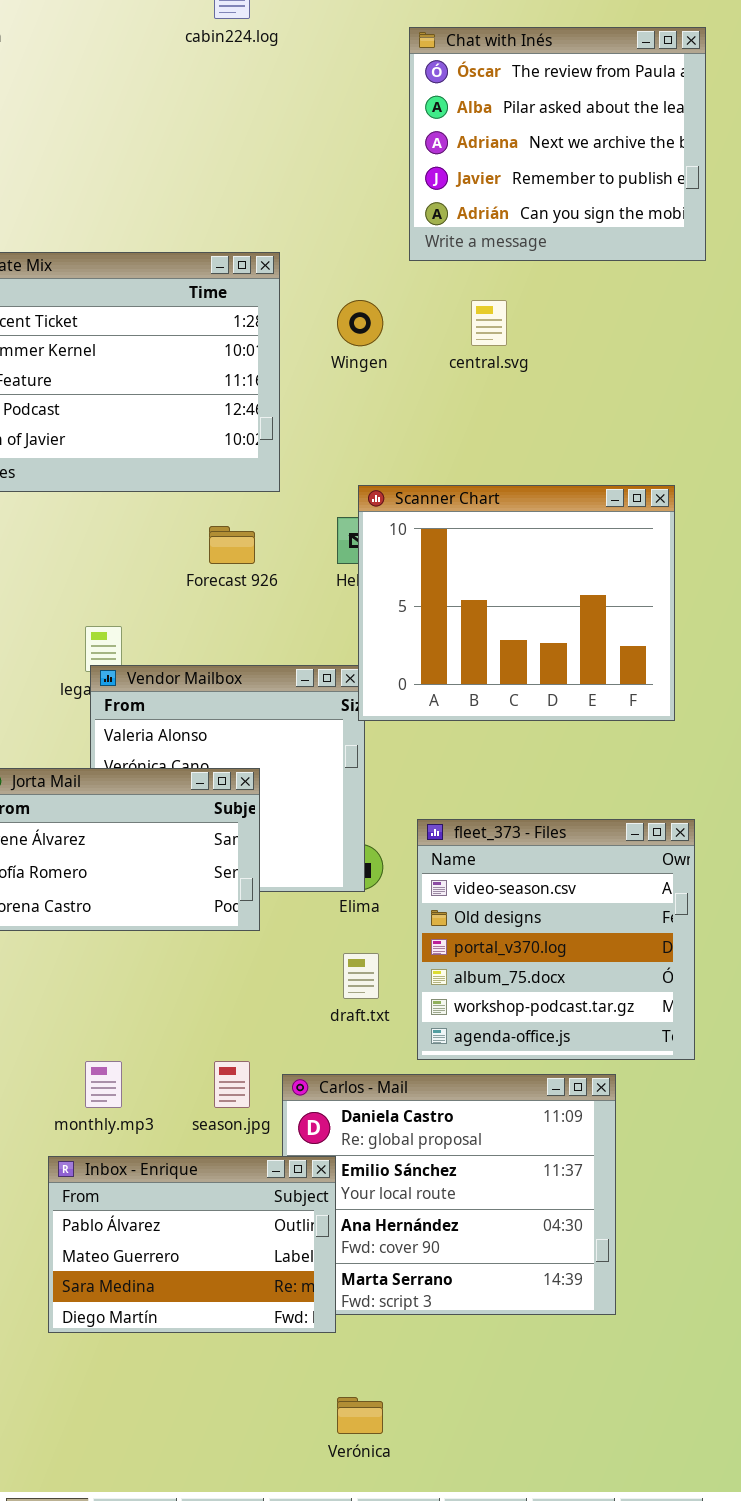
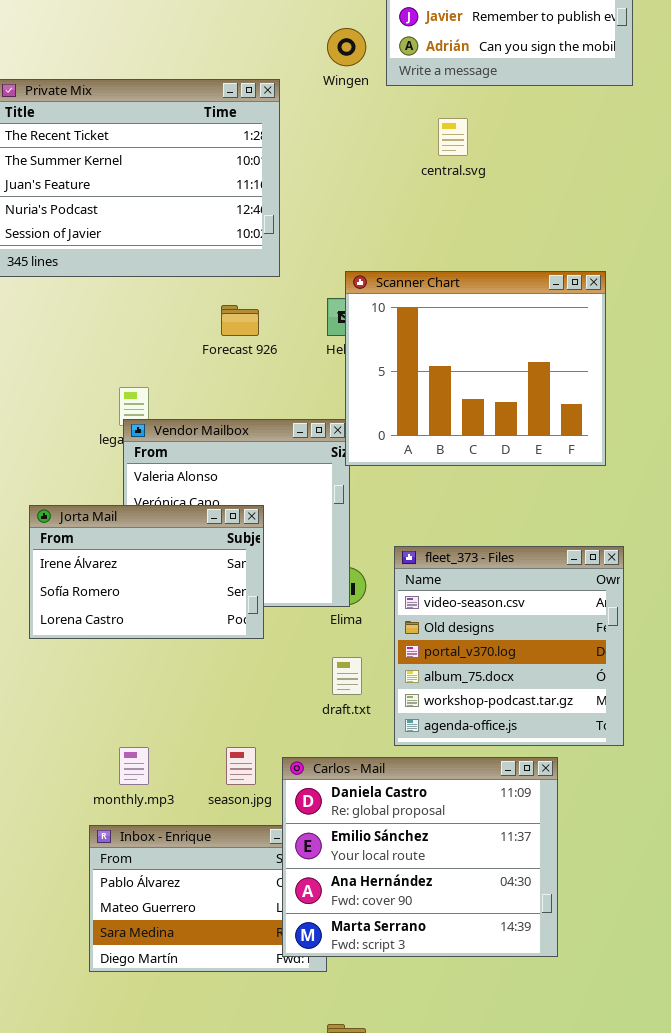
Wingen: [337,300,383,346] -> [327,28,366,66], moved
Carlos - Mail: [282,1074,616,1315] -> [282,757,558,957], raised

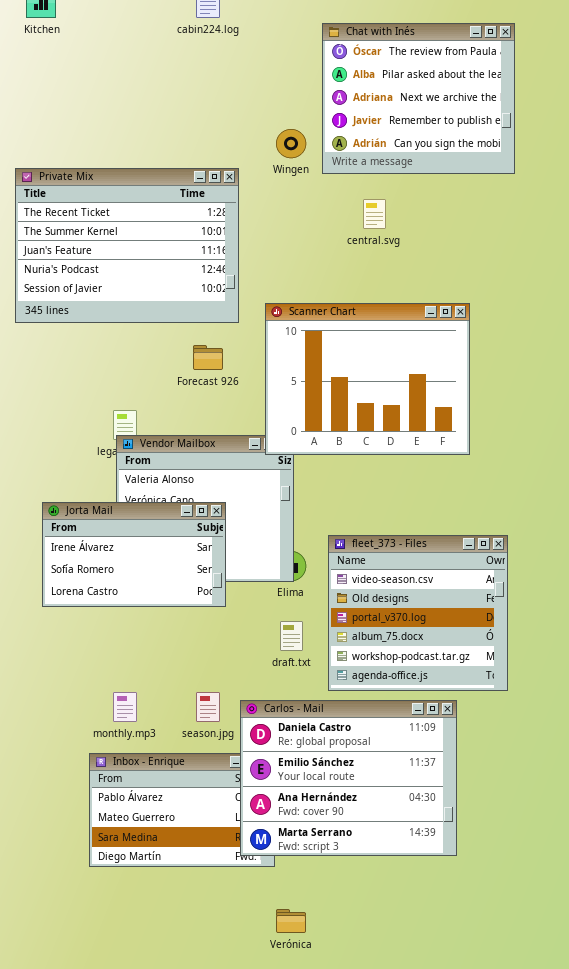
Scanner Chart: [345,271,606,466] -> [265,303,470,455], moved

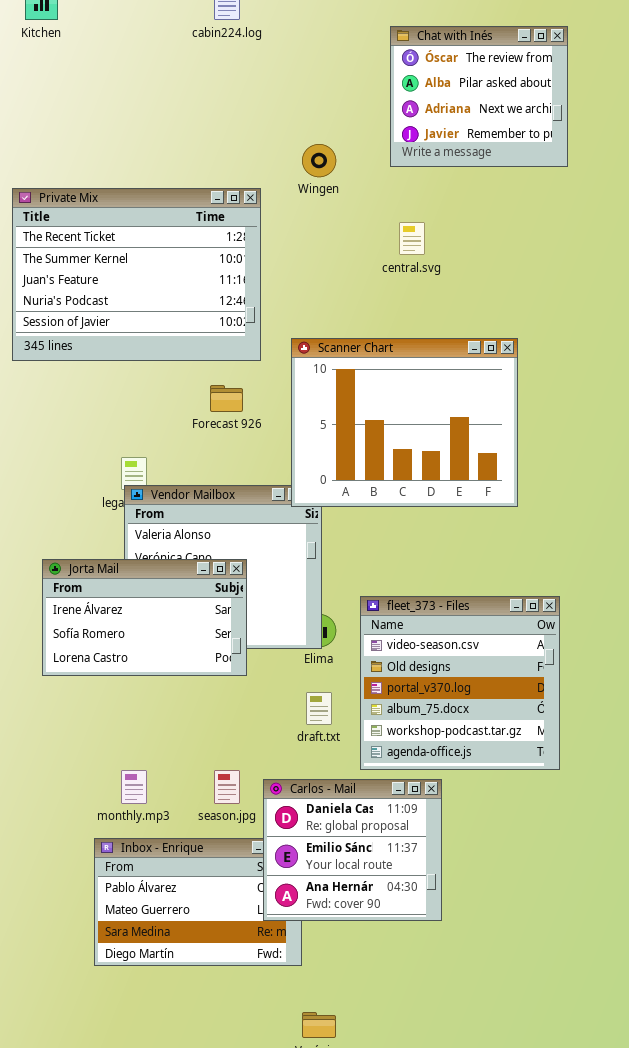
Chat with Inés: [322,23,515,174] -> [390,26,568,167], resized
Carlos - Mail: [240,700,457,856] -> [263,779,442,921], resized

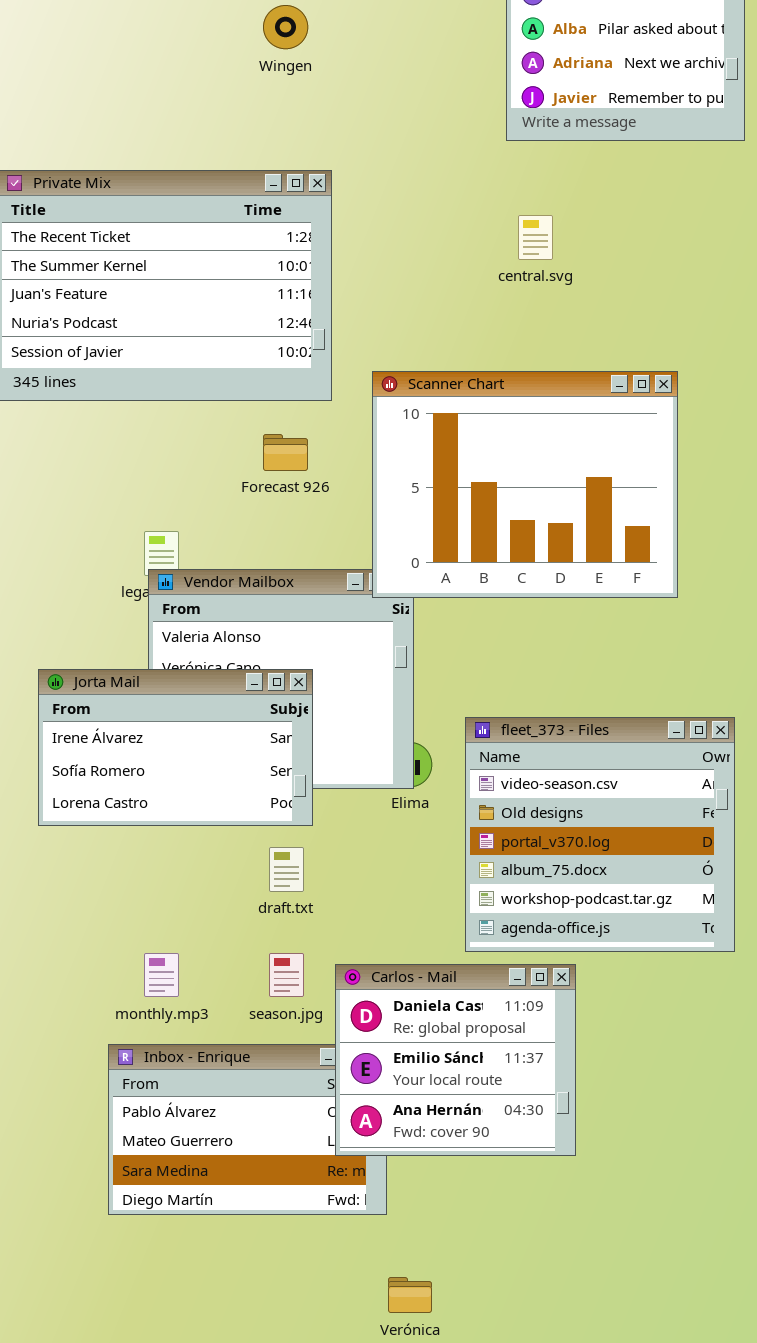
Wingen: [302,144,336,177] -> [263,5,308,49], moved
draft.txt: [306,692,332,725] -> [269,847,304,892], moved

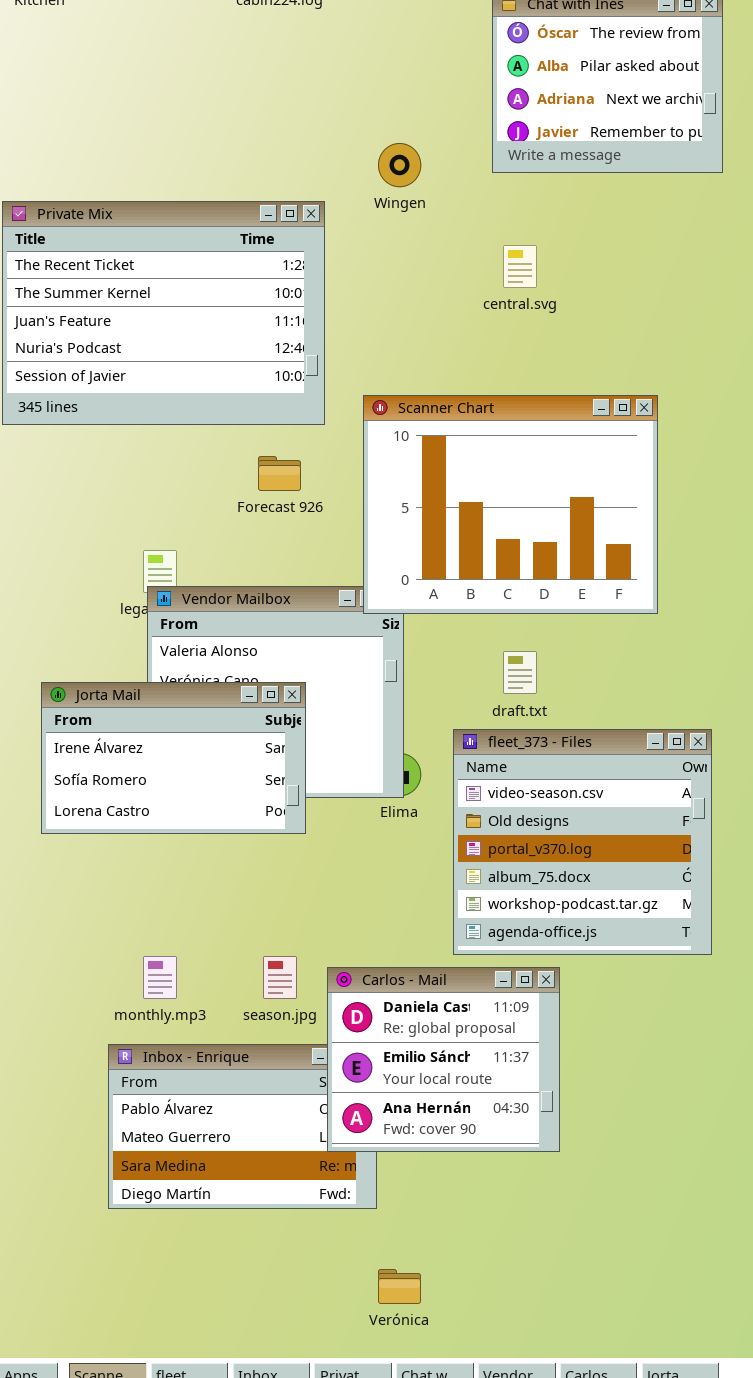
Wingen: [263,5,308,49] -> [378,143,421,187], moved
draft.txt: [269,847,304,892] -> [503,651,537,694], moved

